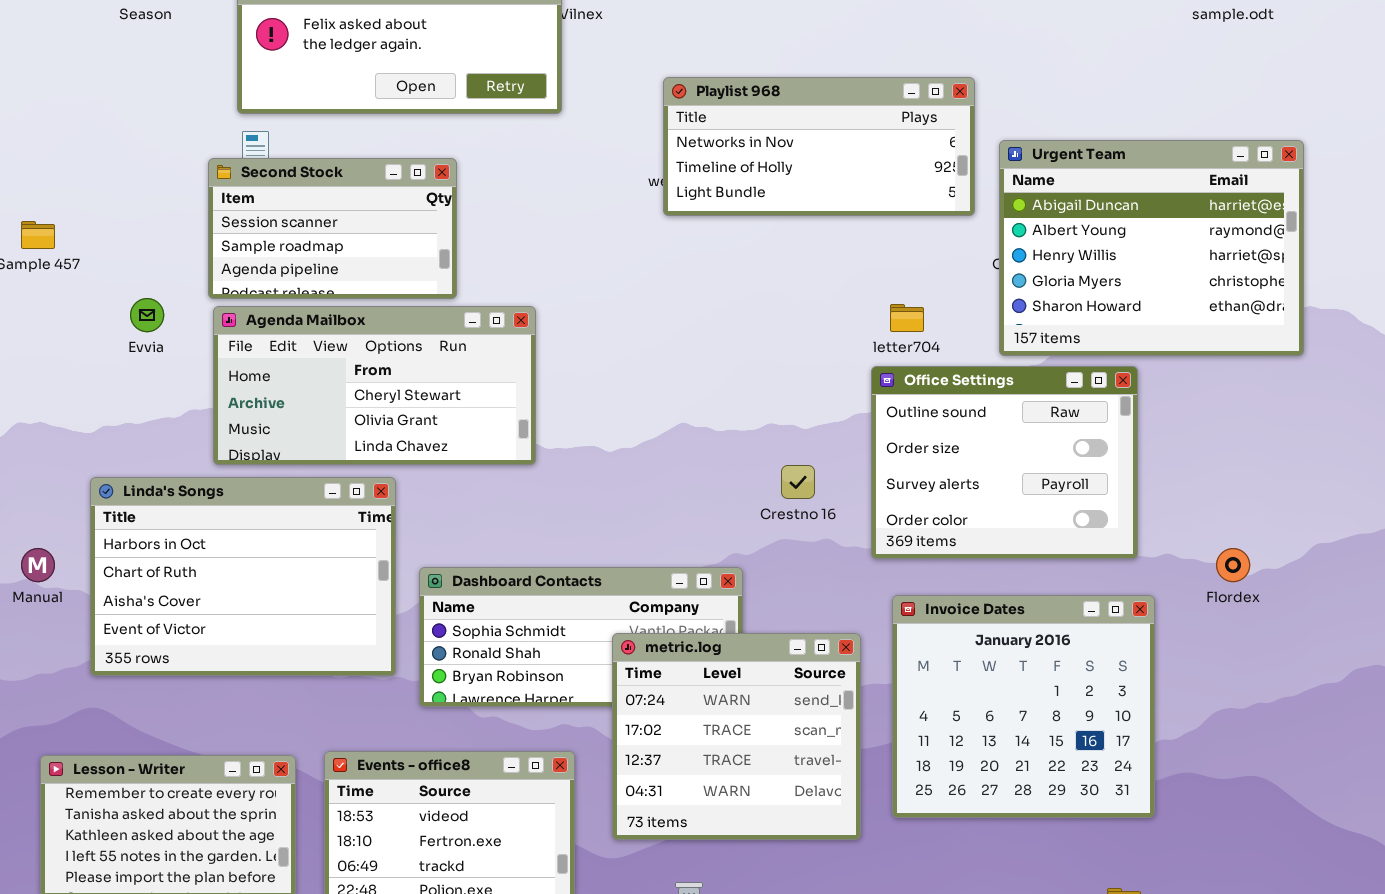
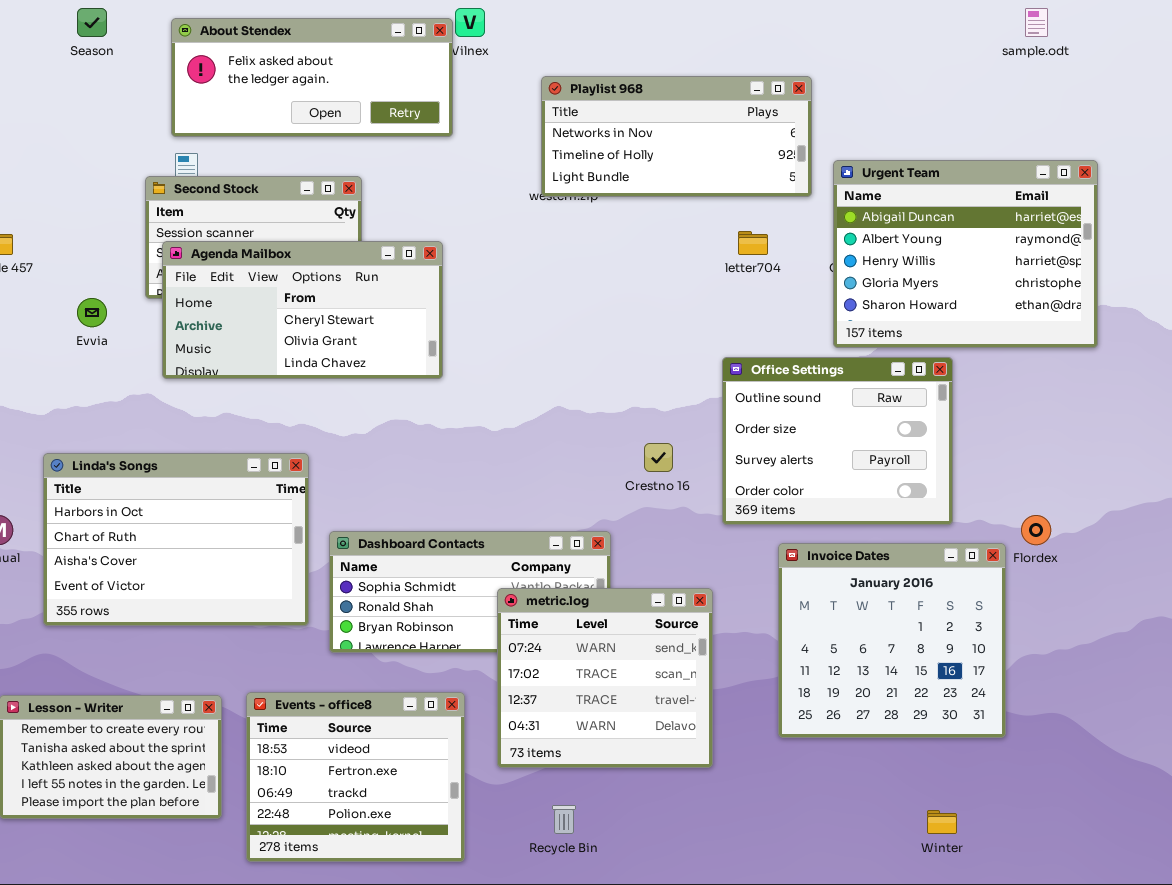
Playlist 968: [663,77,975,216] -> [541,76,812,197], moved
letter704: [890,304,924,332] -> [738,231,768,255], moved
Agenda Mailbox: [213,306,536,465] -> [162,241,443,379], moved
Invoice Dates: [892,595,1155,818] -> [778,543,1006,738], moved

